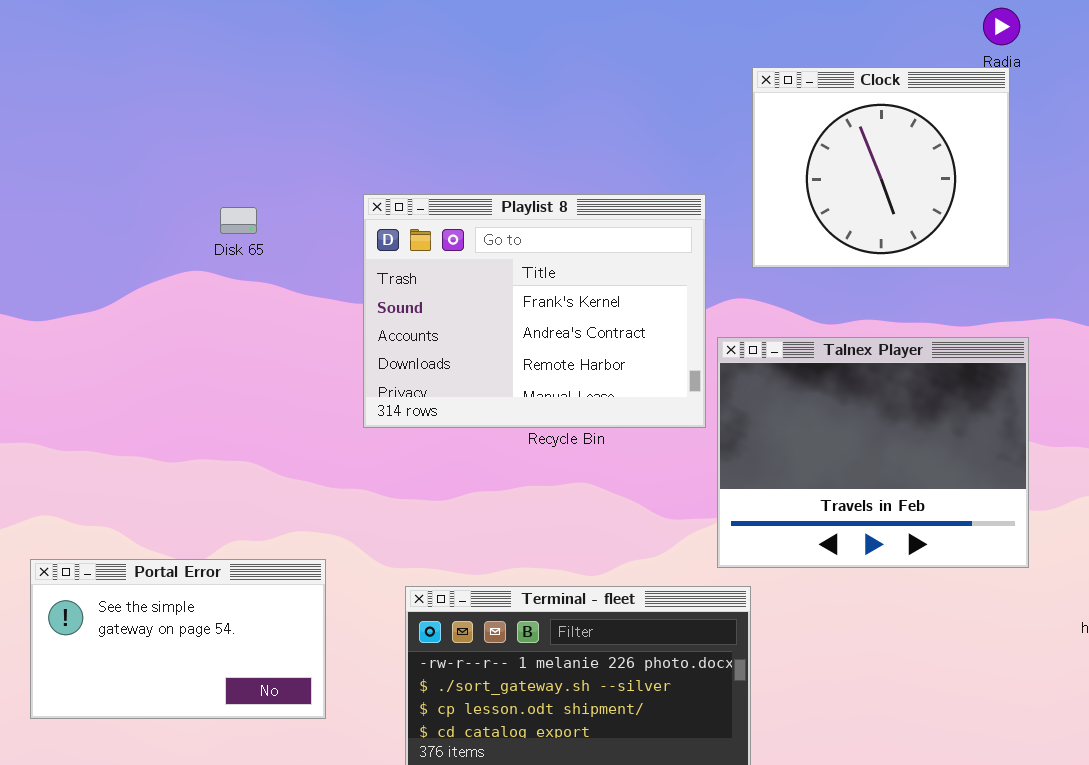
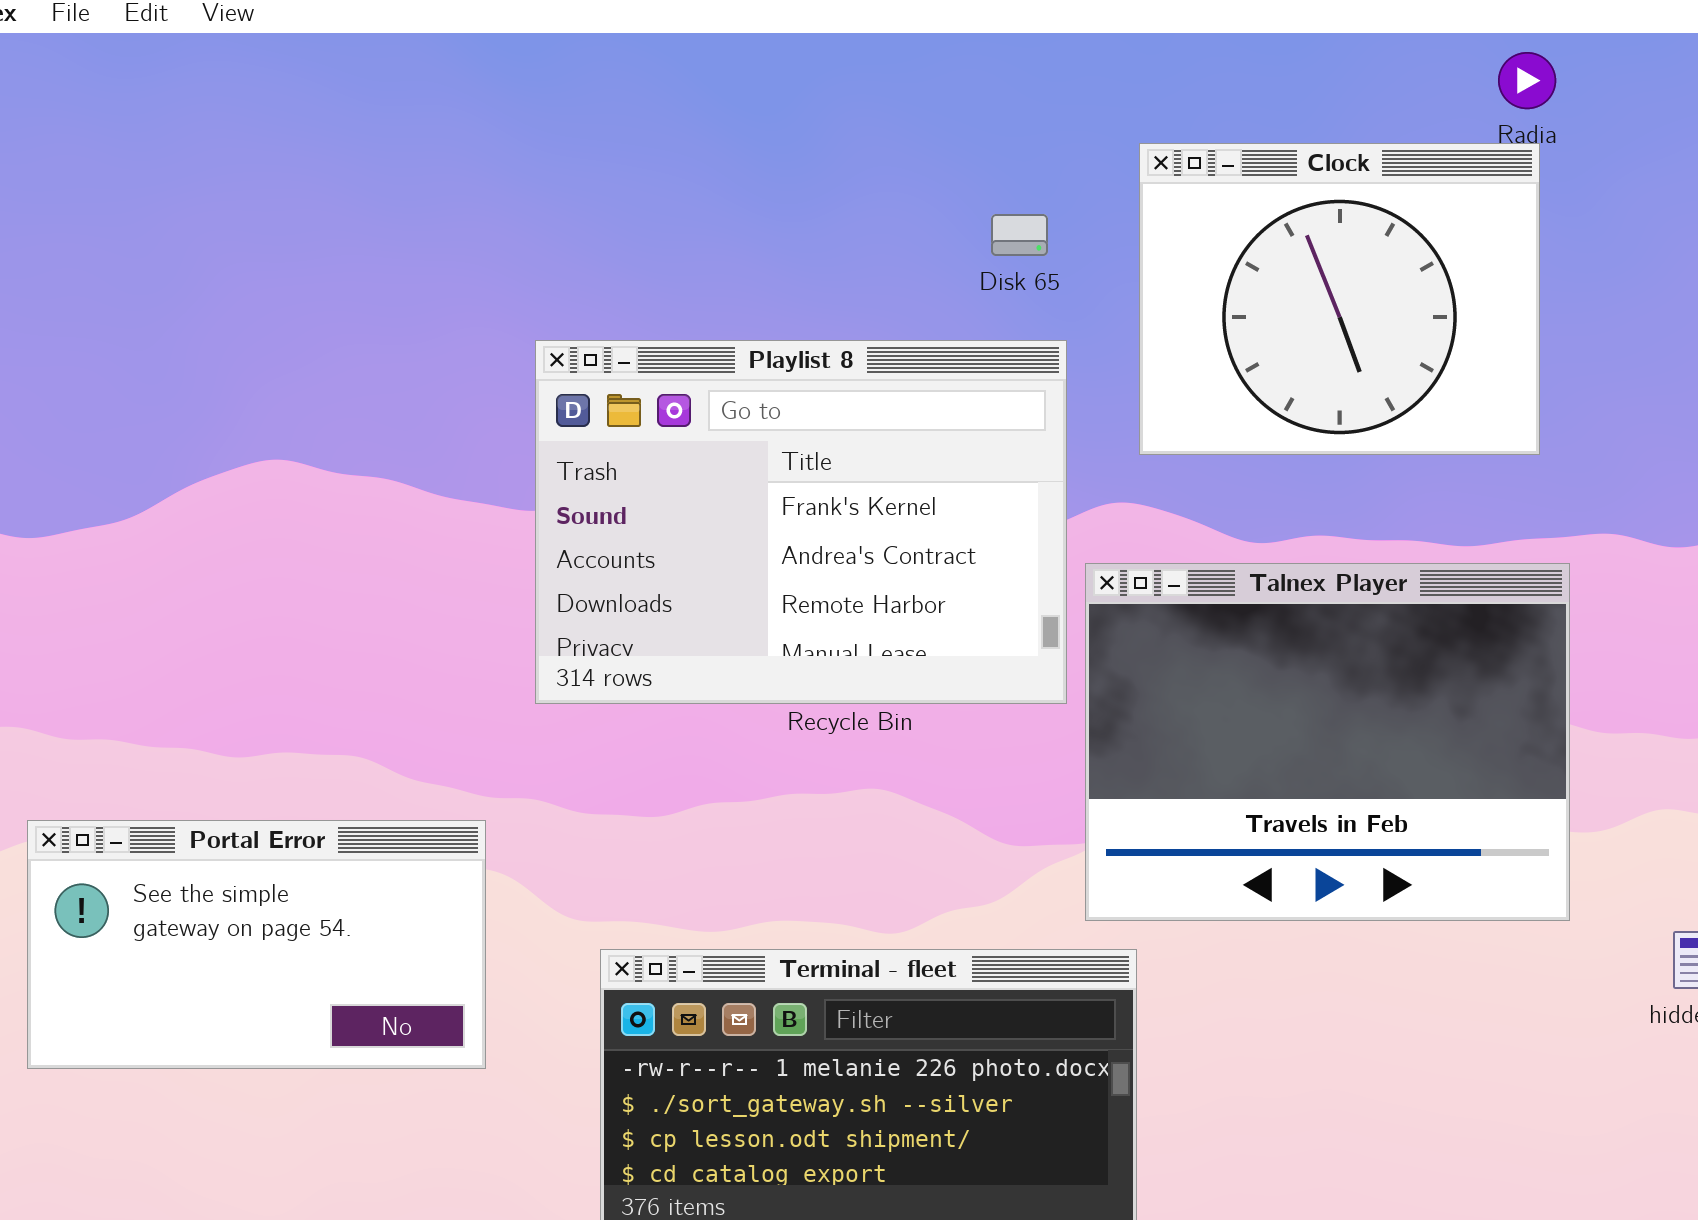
Disk 65: [220,207,257,234] -> [991,214,1048,256], moved
Portal Error: [30,559,326,719] -> [27,820,486,1069], moved

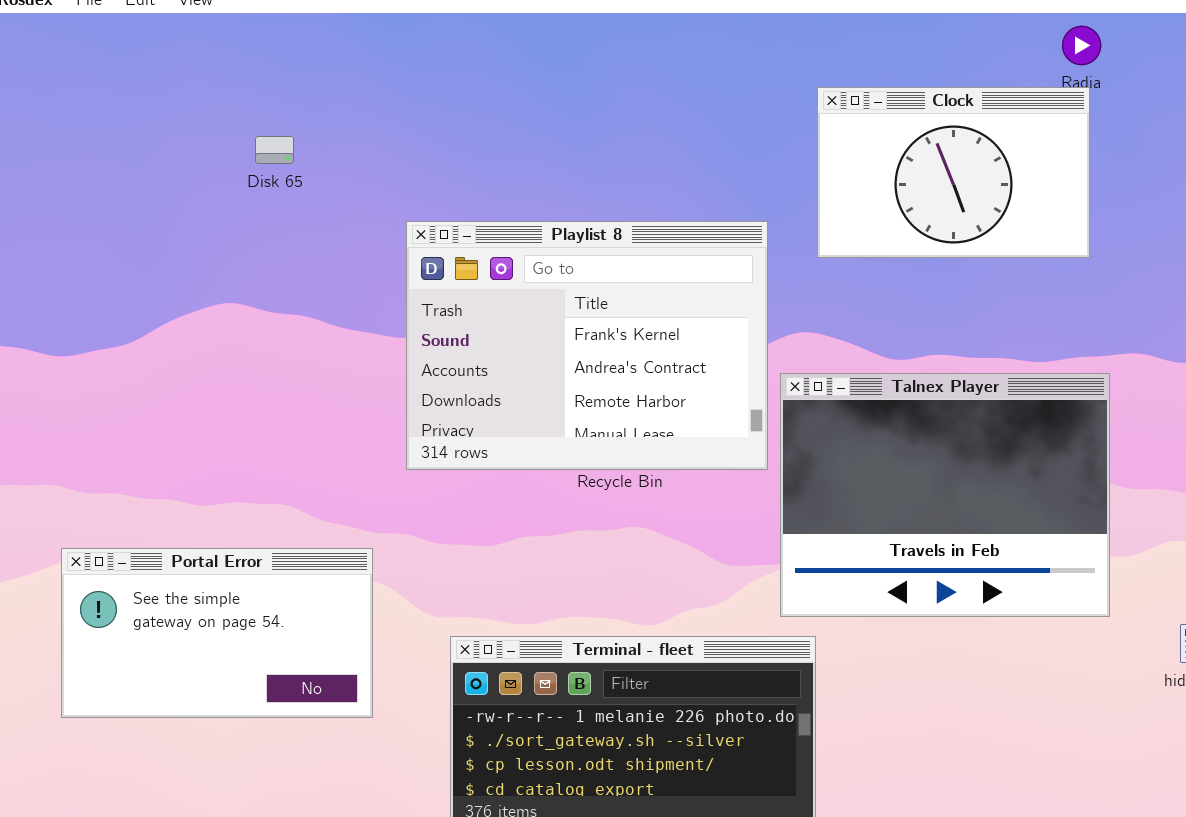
Clock: [1139,143,1540,455] -> [817,87,1090,258], resized
Disk 65: [991,214,1048,256] -> [255,136,294,164], moved

